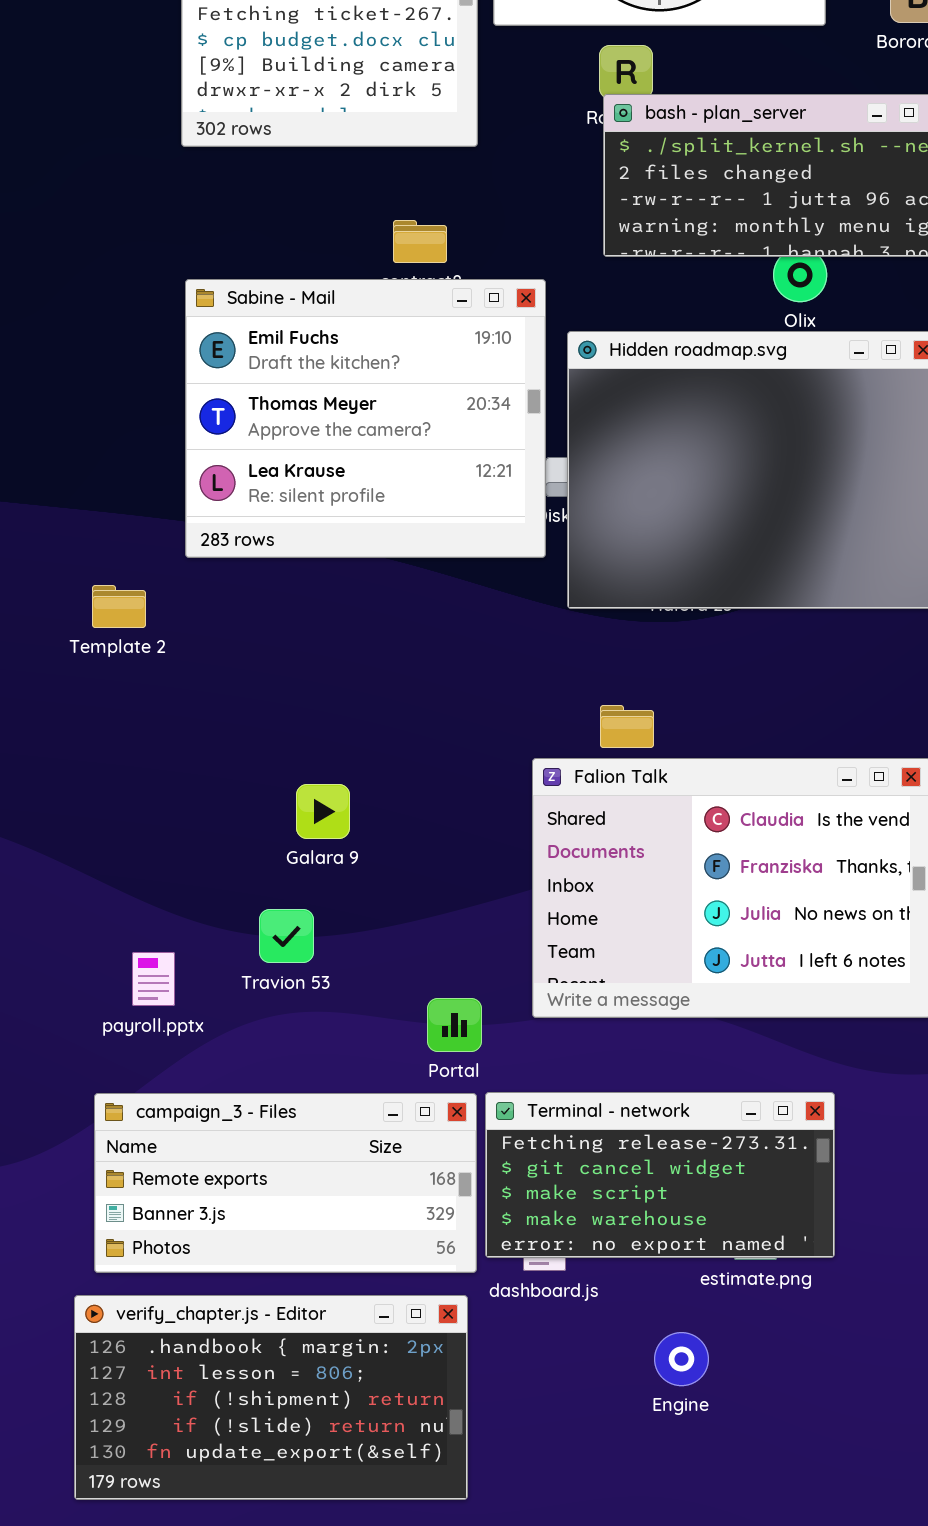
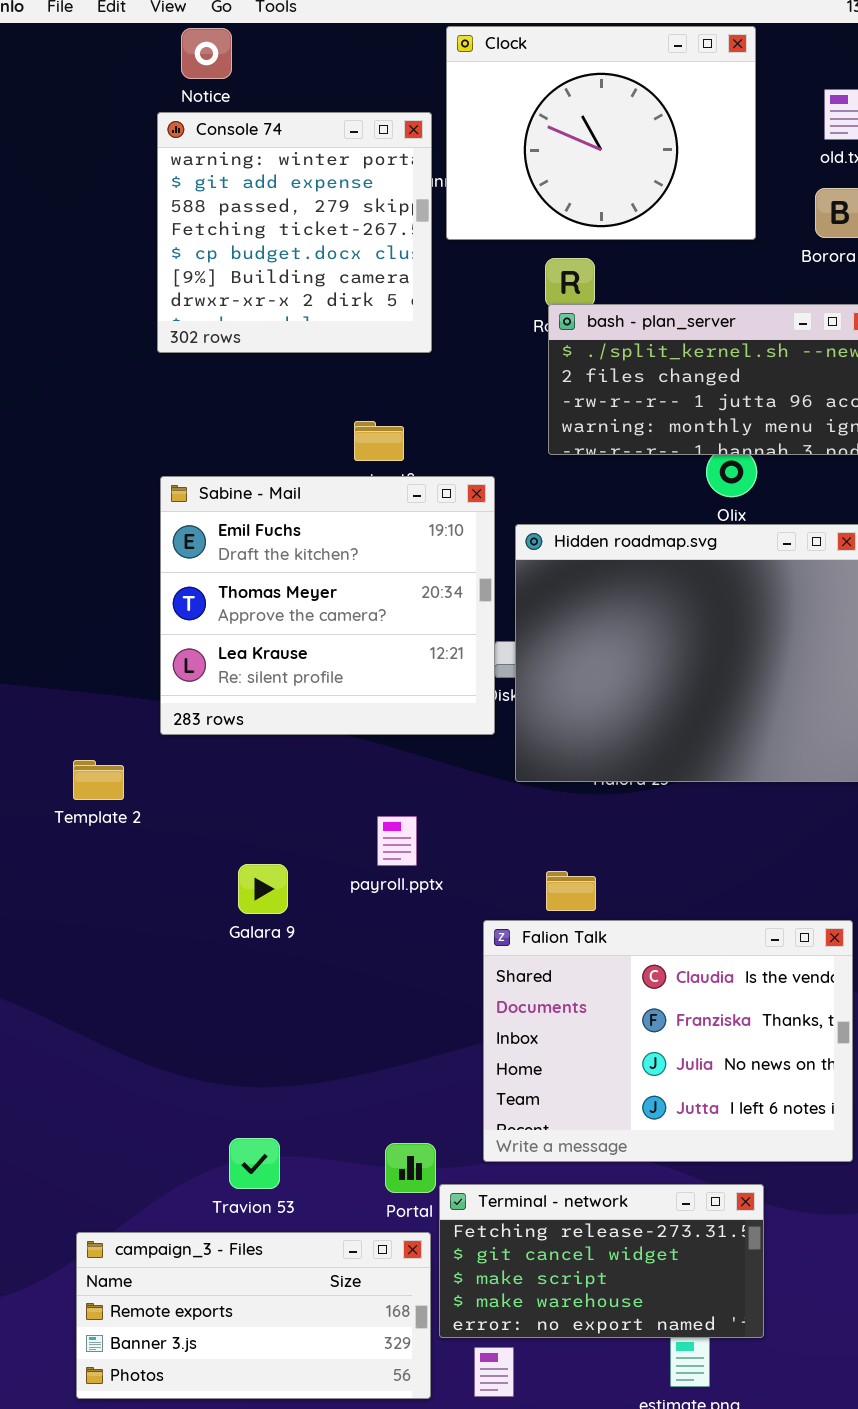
Galara 9: [296,784,350,839] -> [238,864,288,914], moved
Travion 53: [259,909,314,963] -> [229,1138,280,1189], moved
payroll.pptx: [132,952,175,1006] -> [377,816,417,866], moved
Terminal - network: [485,1092,835,1258] -> [439,1184,764,1338], moved

